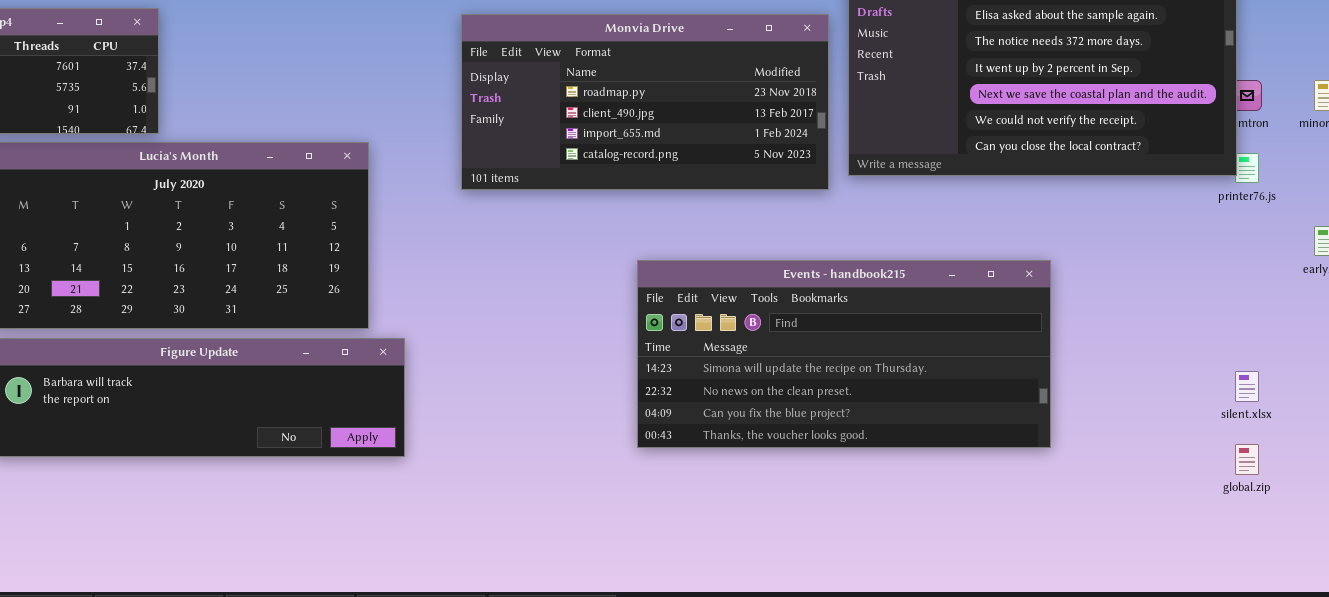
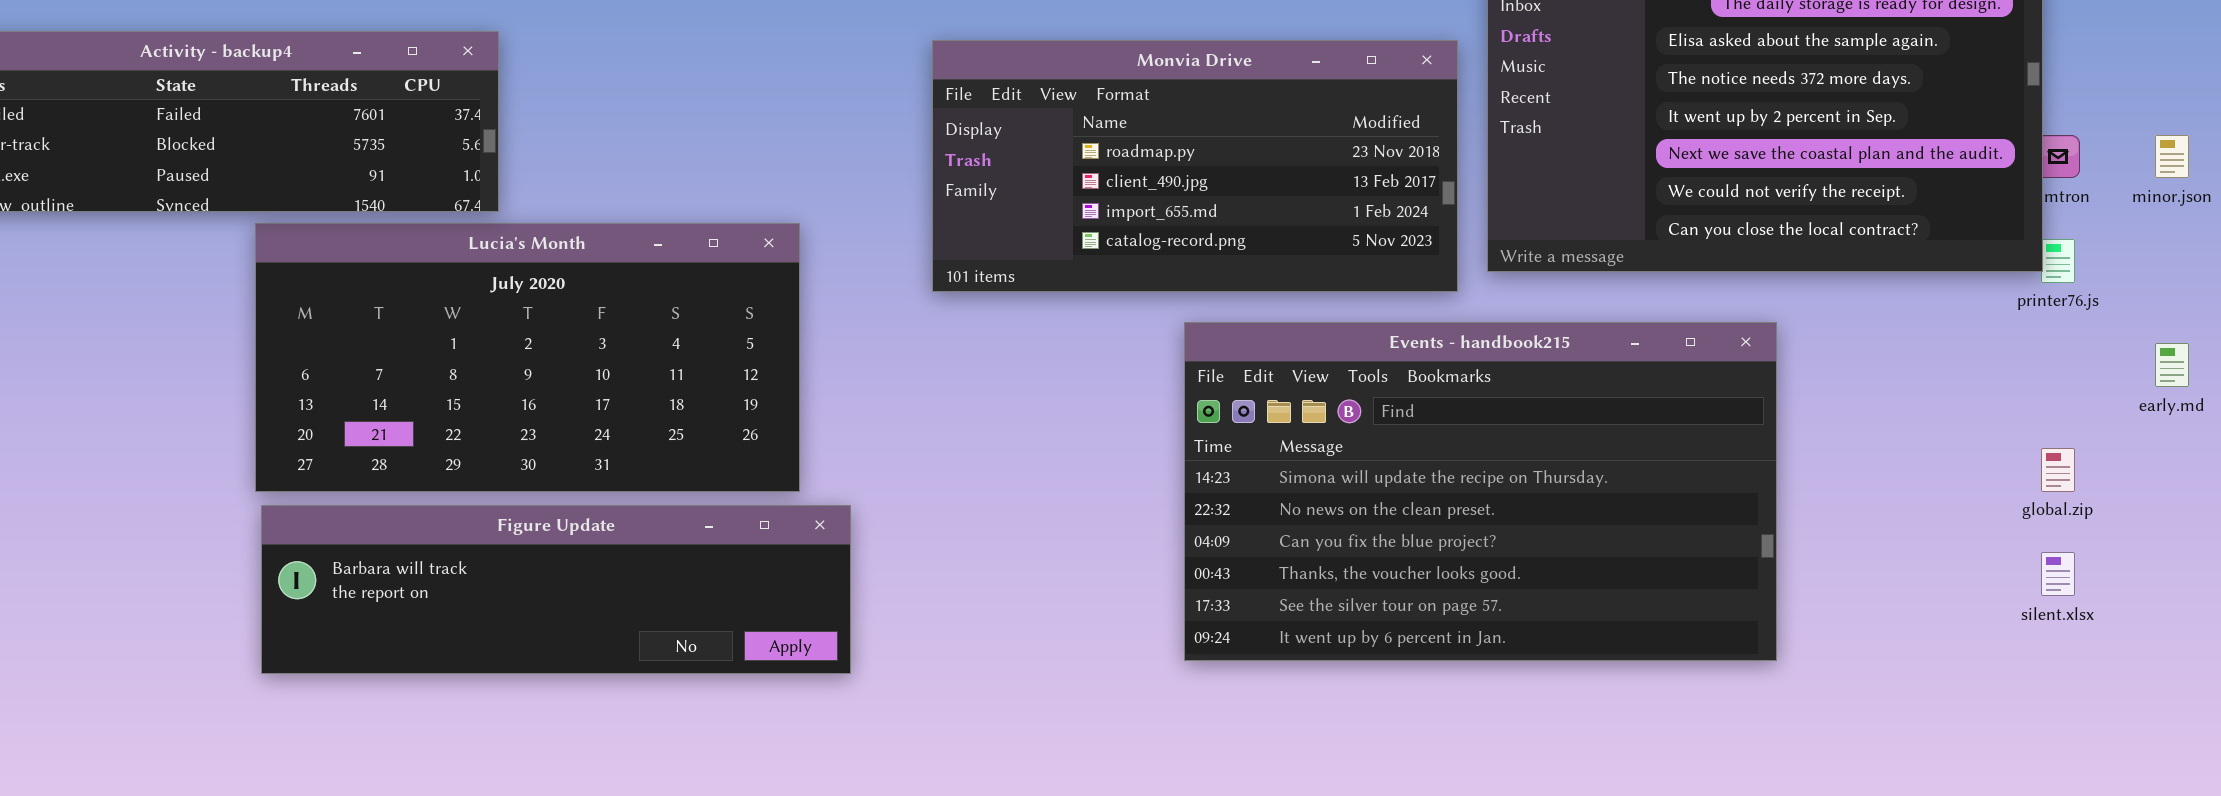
Events - handbook215: [637,260,1051,448] -> [1184,322,1777,661], resized
global.zip: [1235,444,1259,475] -> [2041,448,2075,492], moved

